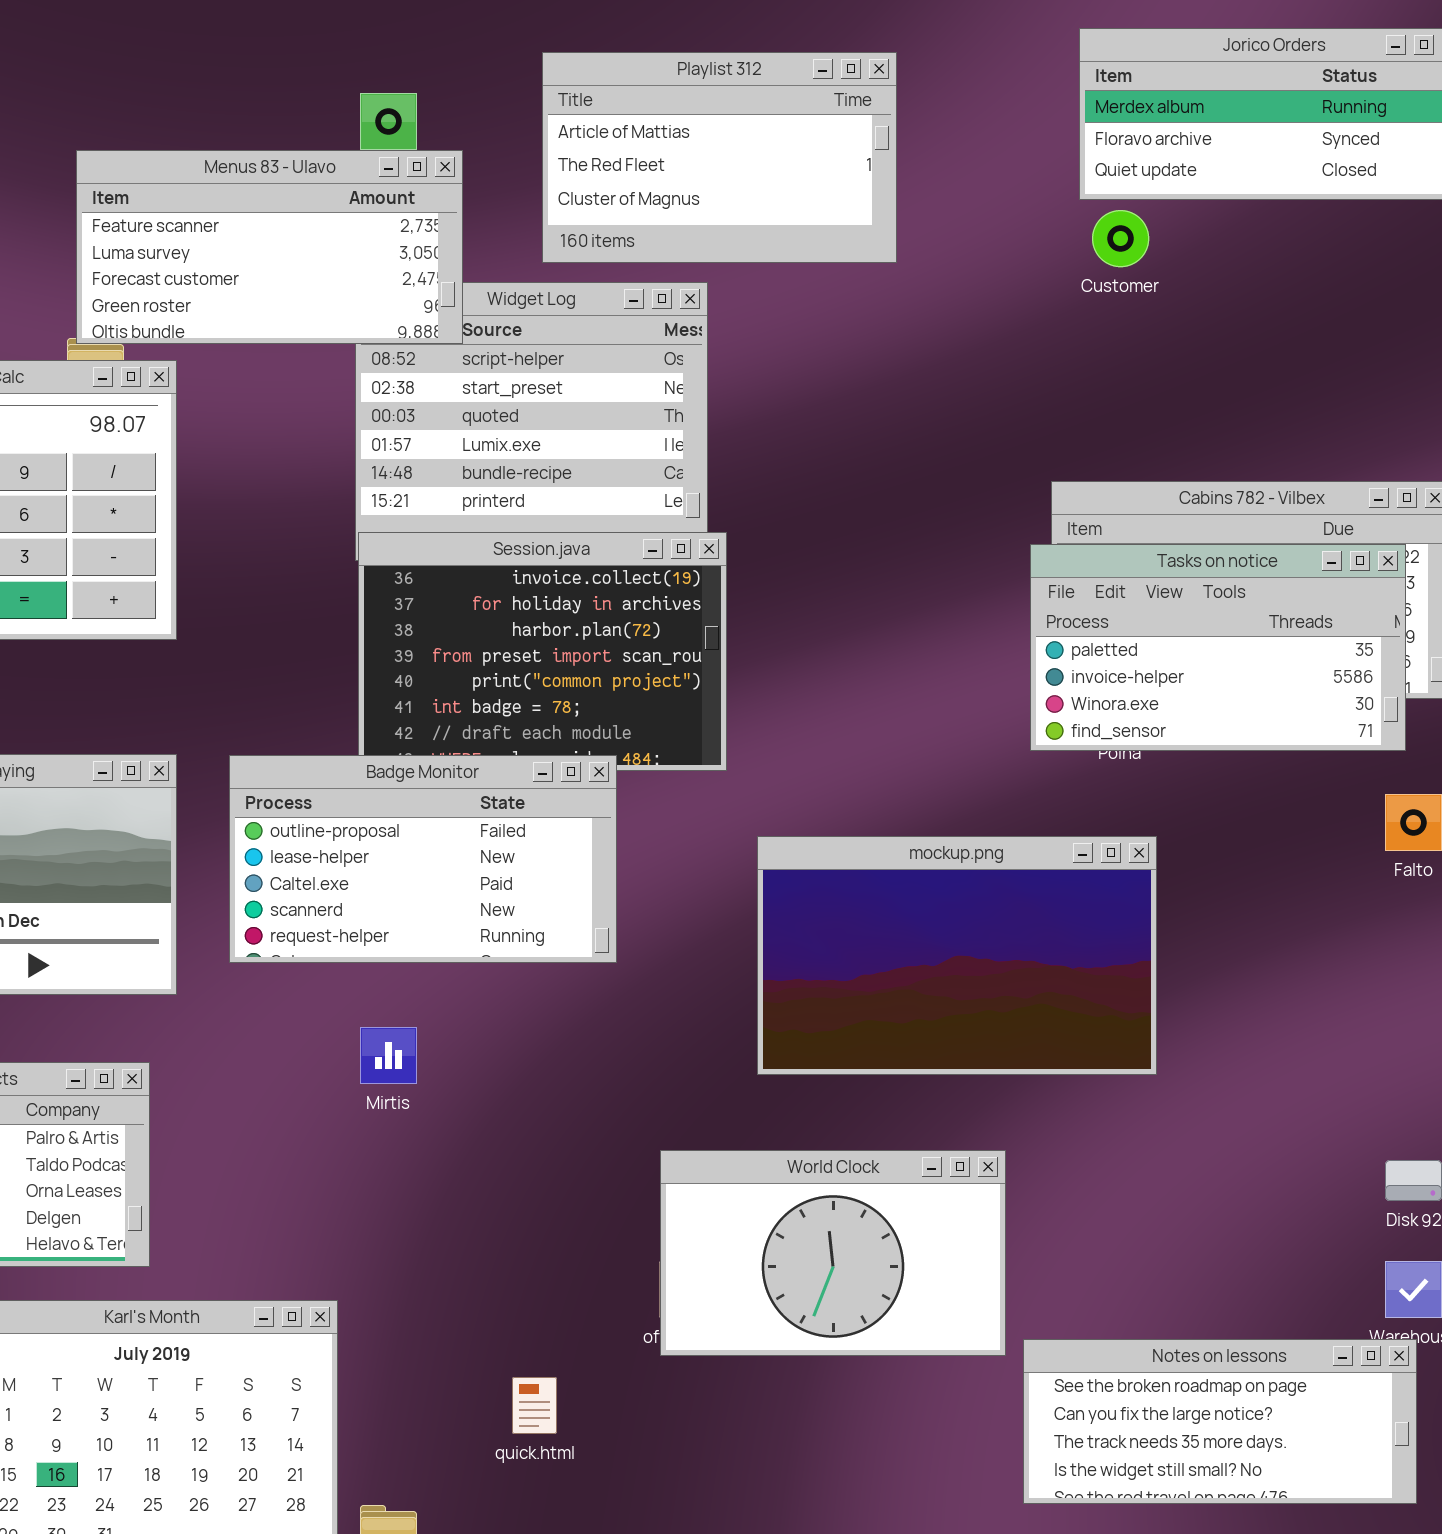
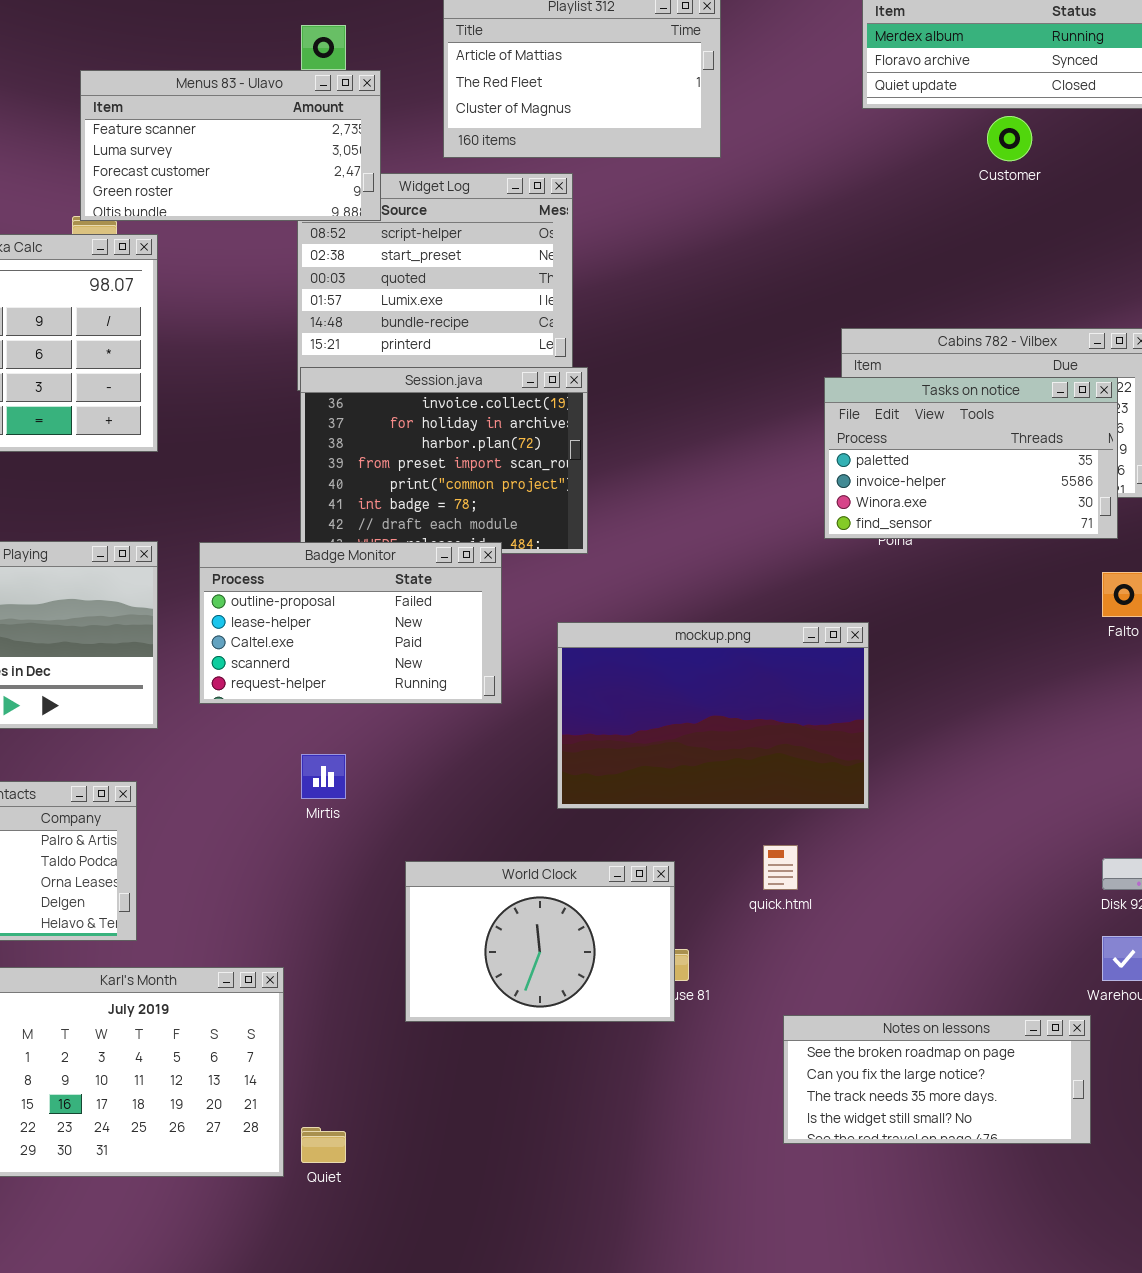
Customer: [1092,210,1149,267] -> [987,116,1032,161], moved
mockup.png: [757,836,1157,1075] -> [557,622,869,809], moved
World Clock: [660,1150,1006,1356] -> [405,861,675,1022], moved
Notes on lessons: [1023,1339,1417,1504] -> [783,1015,1091,1144], moved
quick.html: [512,1377,557,1434] -> [763,845,798,890], moved

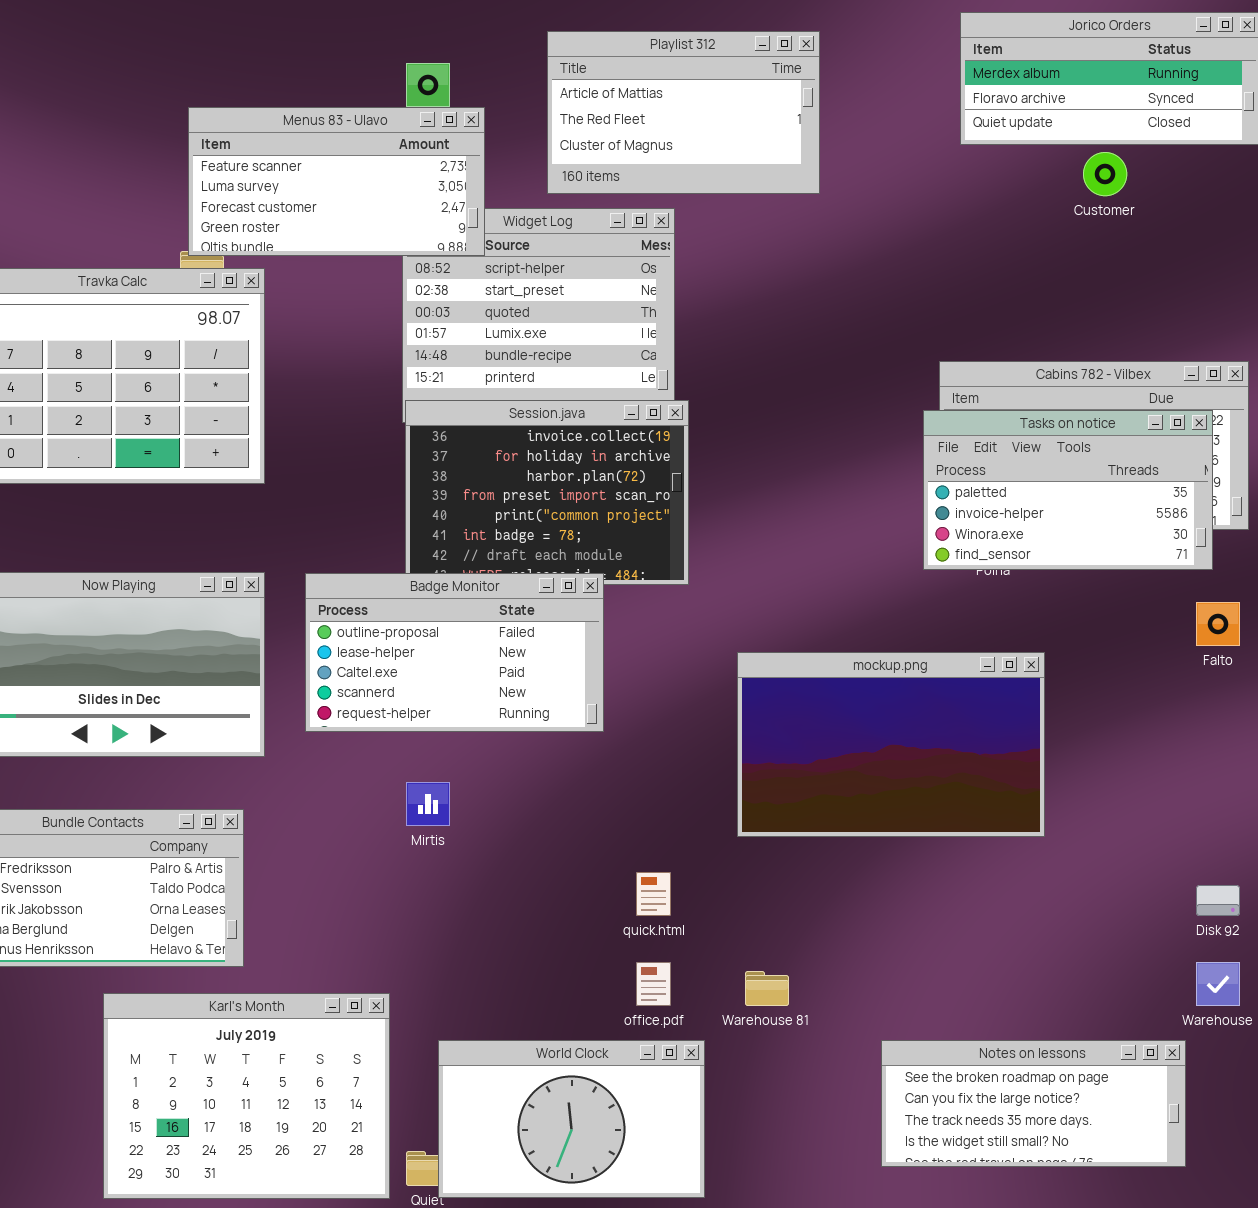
mockup.png: [557,622,869,809] -> [737,652,1045,837], moved
quick.html: [763,845,798,890] -> [636,872,671,916], moved
World Clock: [405,861,675,1022] -> [438,1040,705,1198], moved

